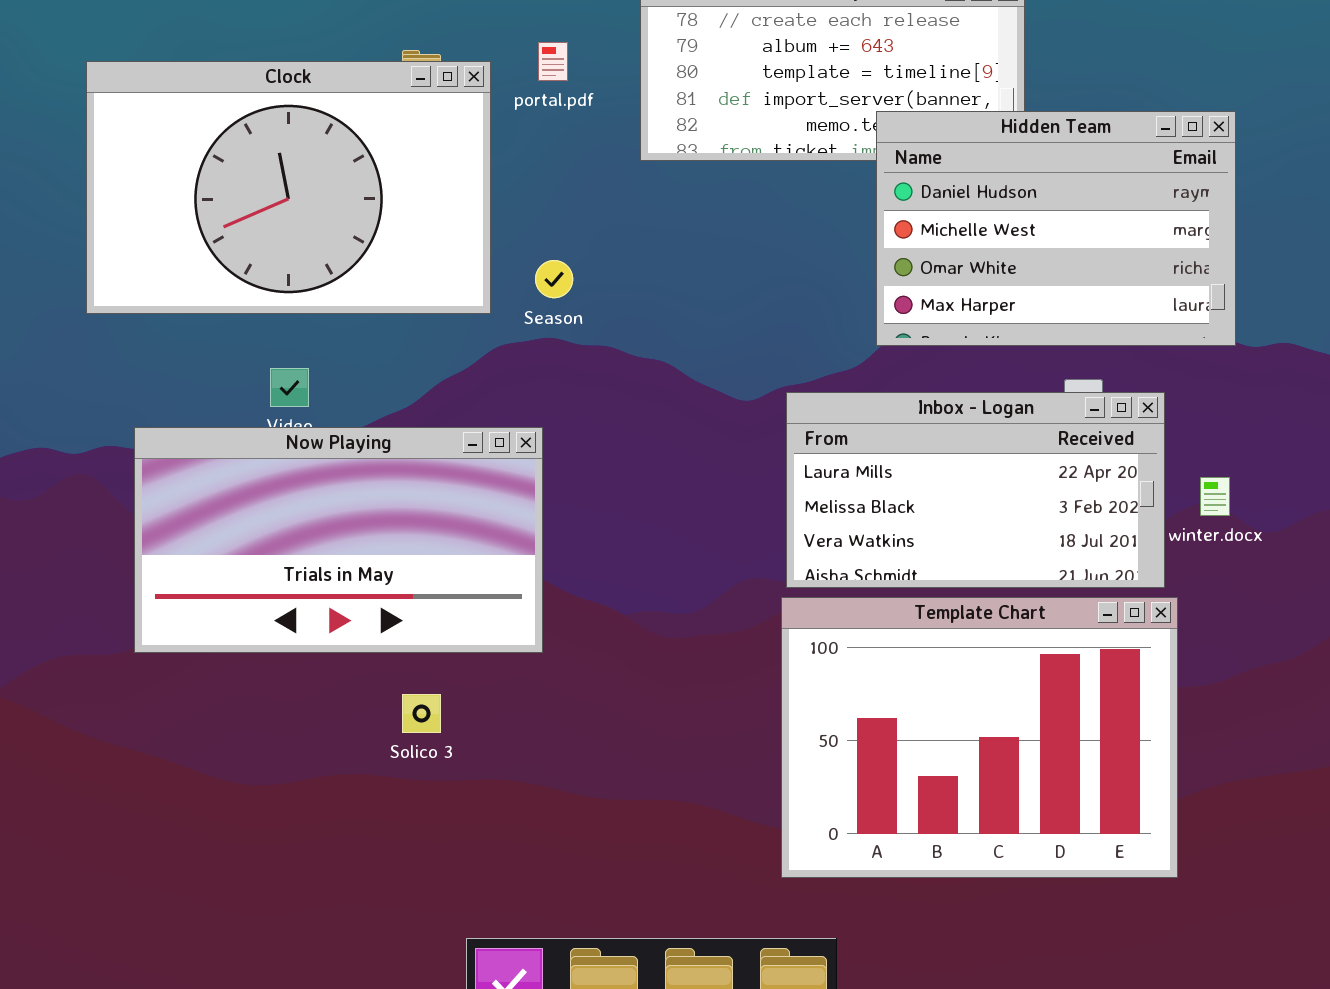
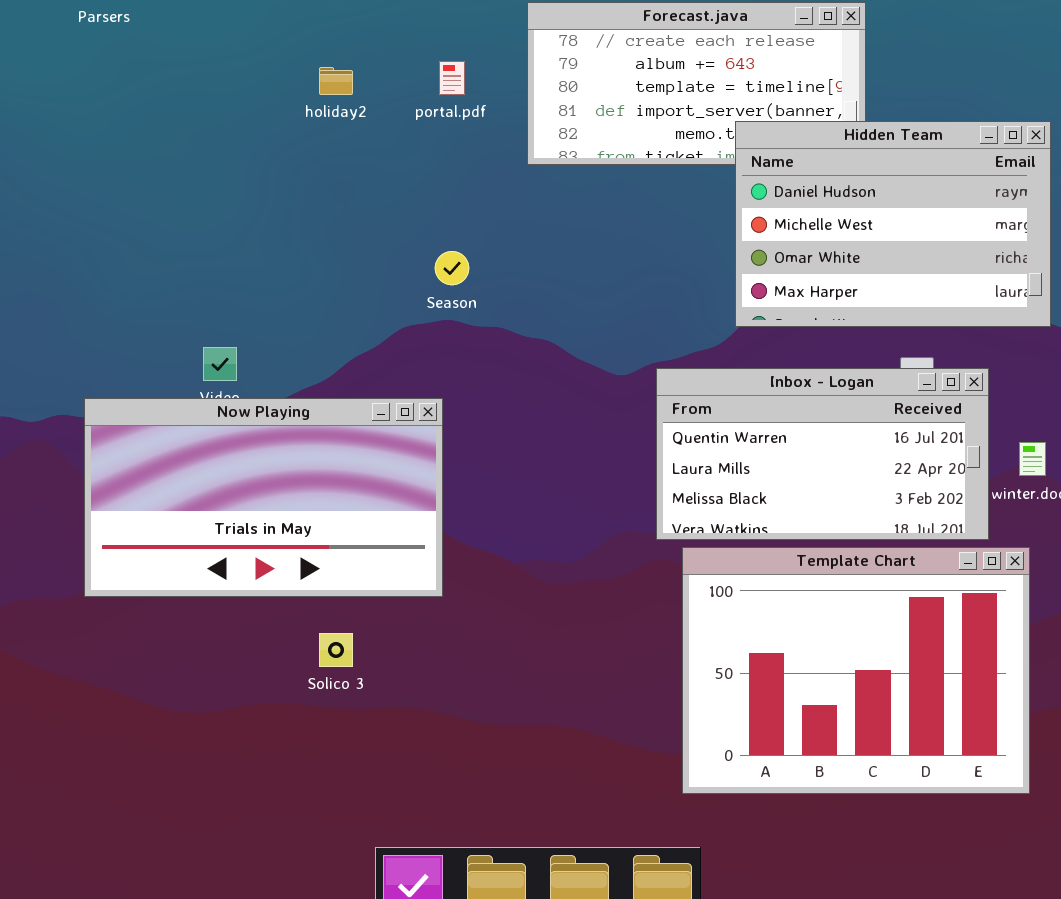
Clock: [86,61,491,314] -> none, closed
Inbox - Logan: [786,392,1165,588] -> [656,368,989,540], scrolled up 1 row
Template Chart: [781,597,1178,878] -> [682,547,1030,794], moved

